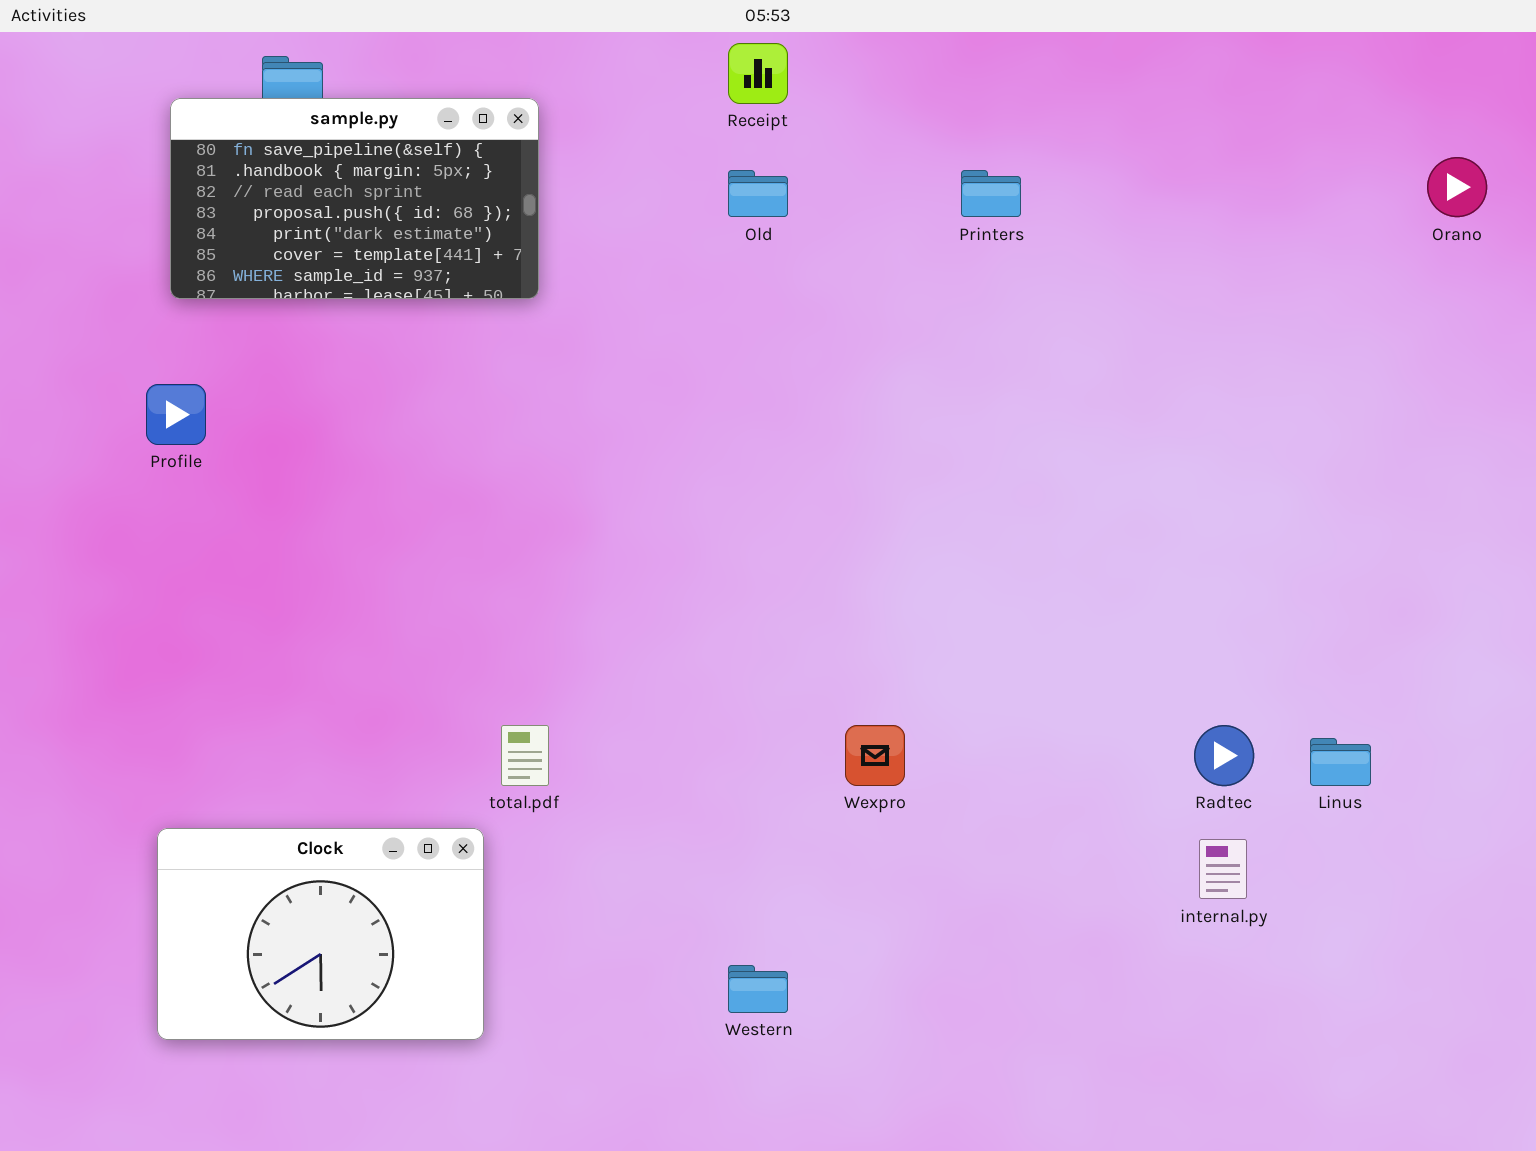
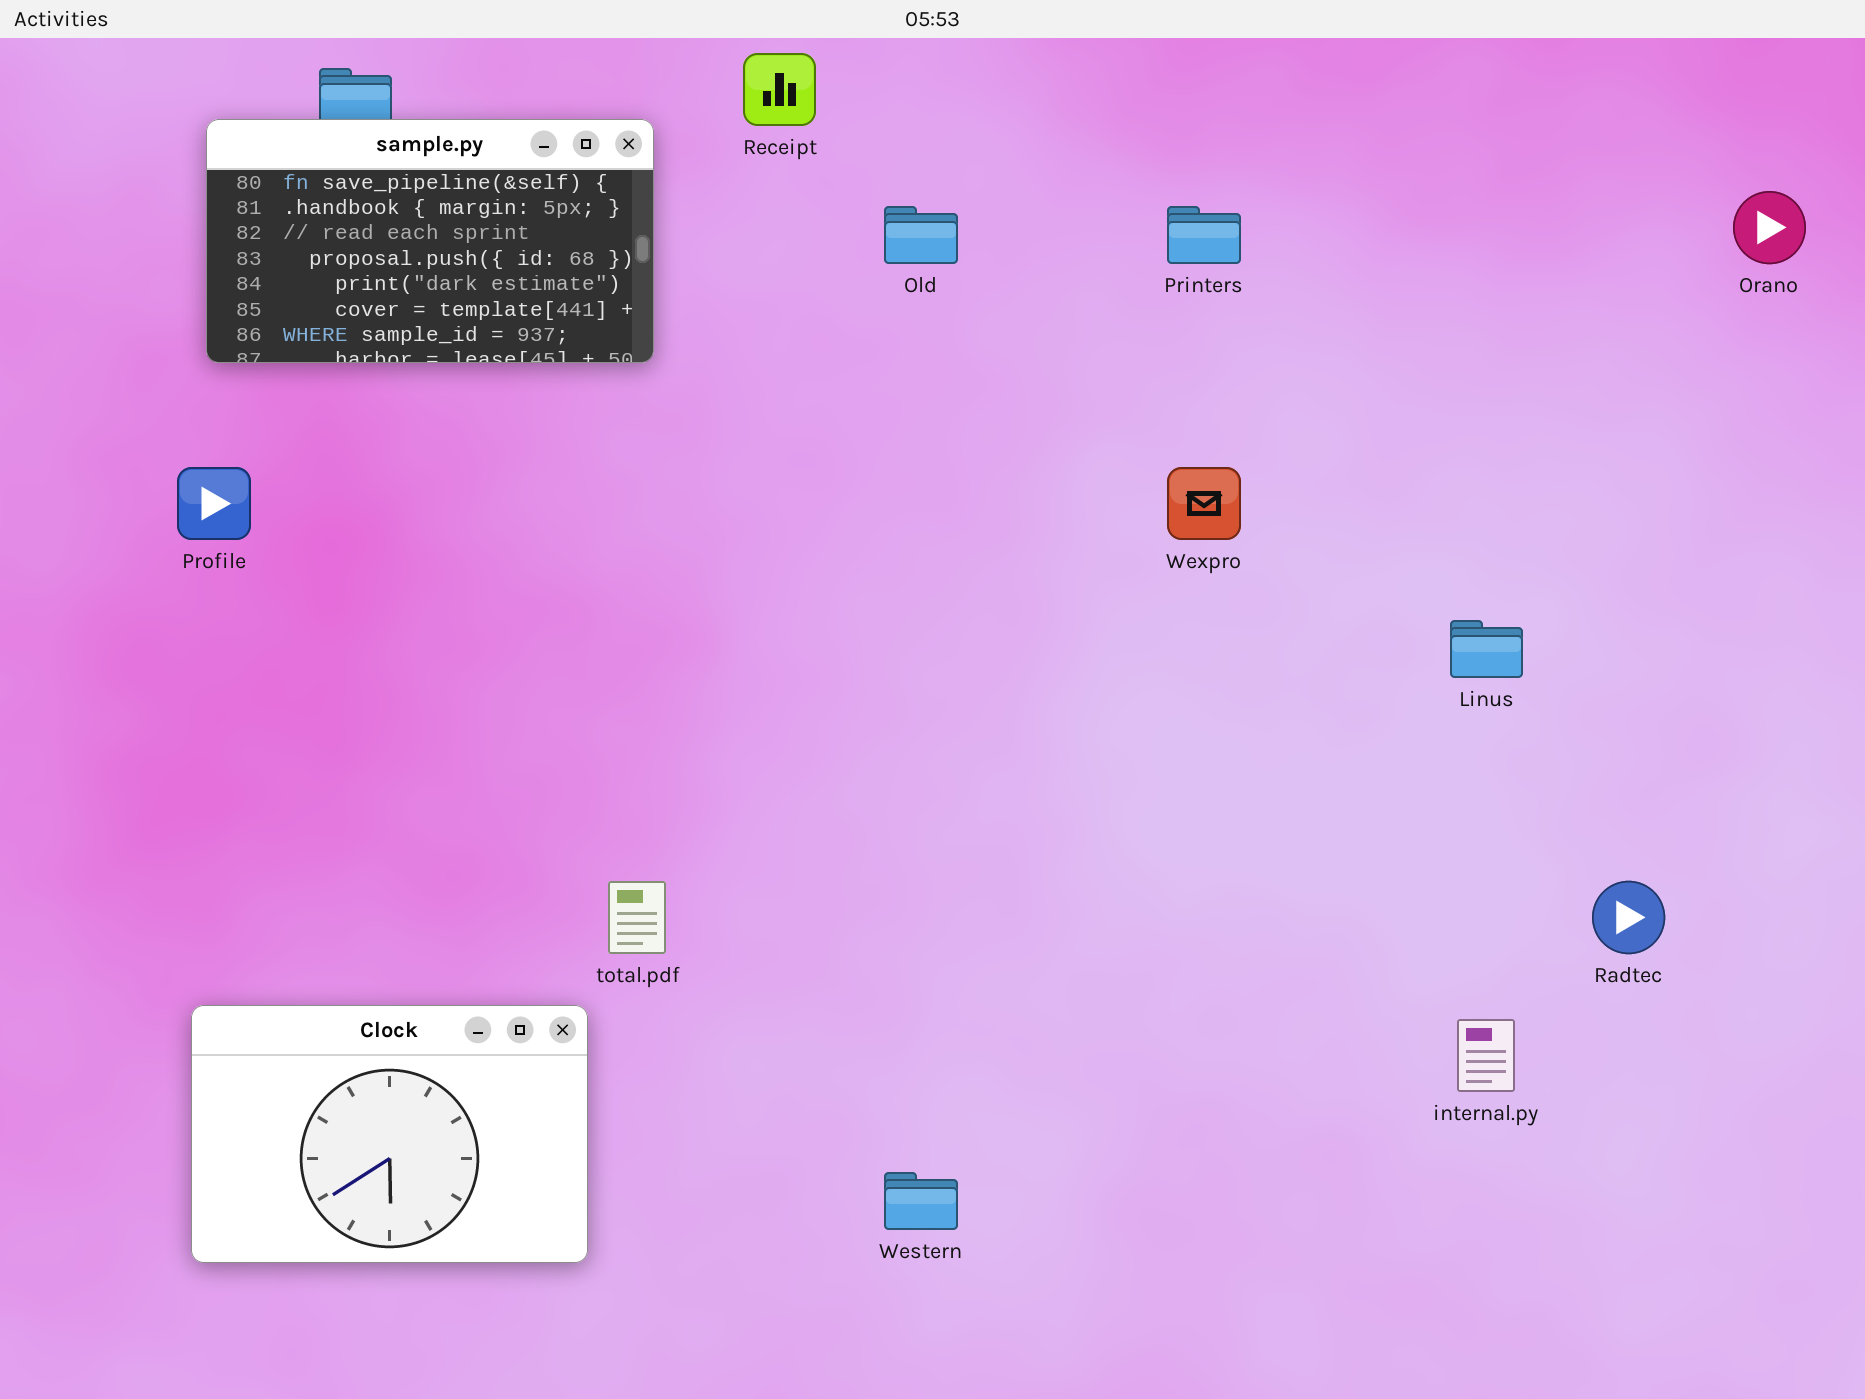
Receipt: [728,43,788,104] -> [743,53,816,126], moved
Wexpro: [845,725,905,786] -> [1167,467,1241,540], moved
Radtec: [1194,725,1254,786] -> [1592,881,1665,954], moved
Linus: [1310,738,1371,786] -> [1450,620,1523,678], moved

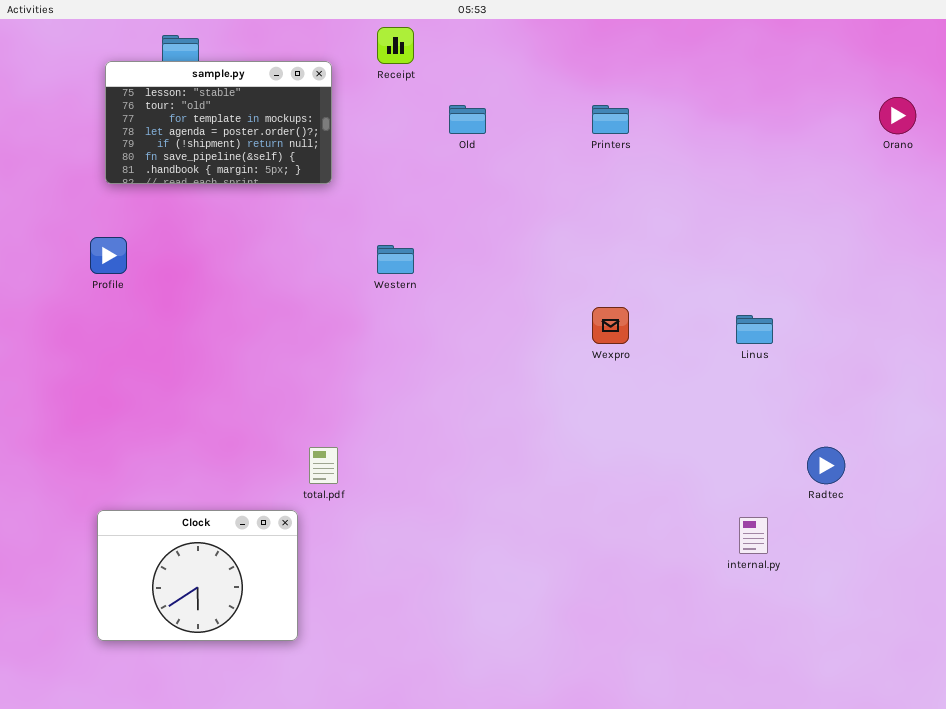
sample.py: [206,119,654,363] -> [105,61,332,184], scrolled up 5 rows
Wexpro: [1167,467,1241,540] -> [592,307,629,344], moved
Western: [884,1172,958,1230] -> [377,245,414,274], moved

